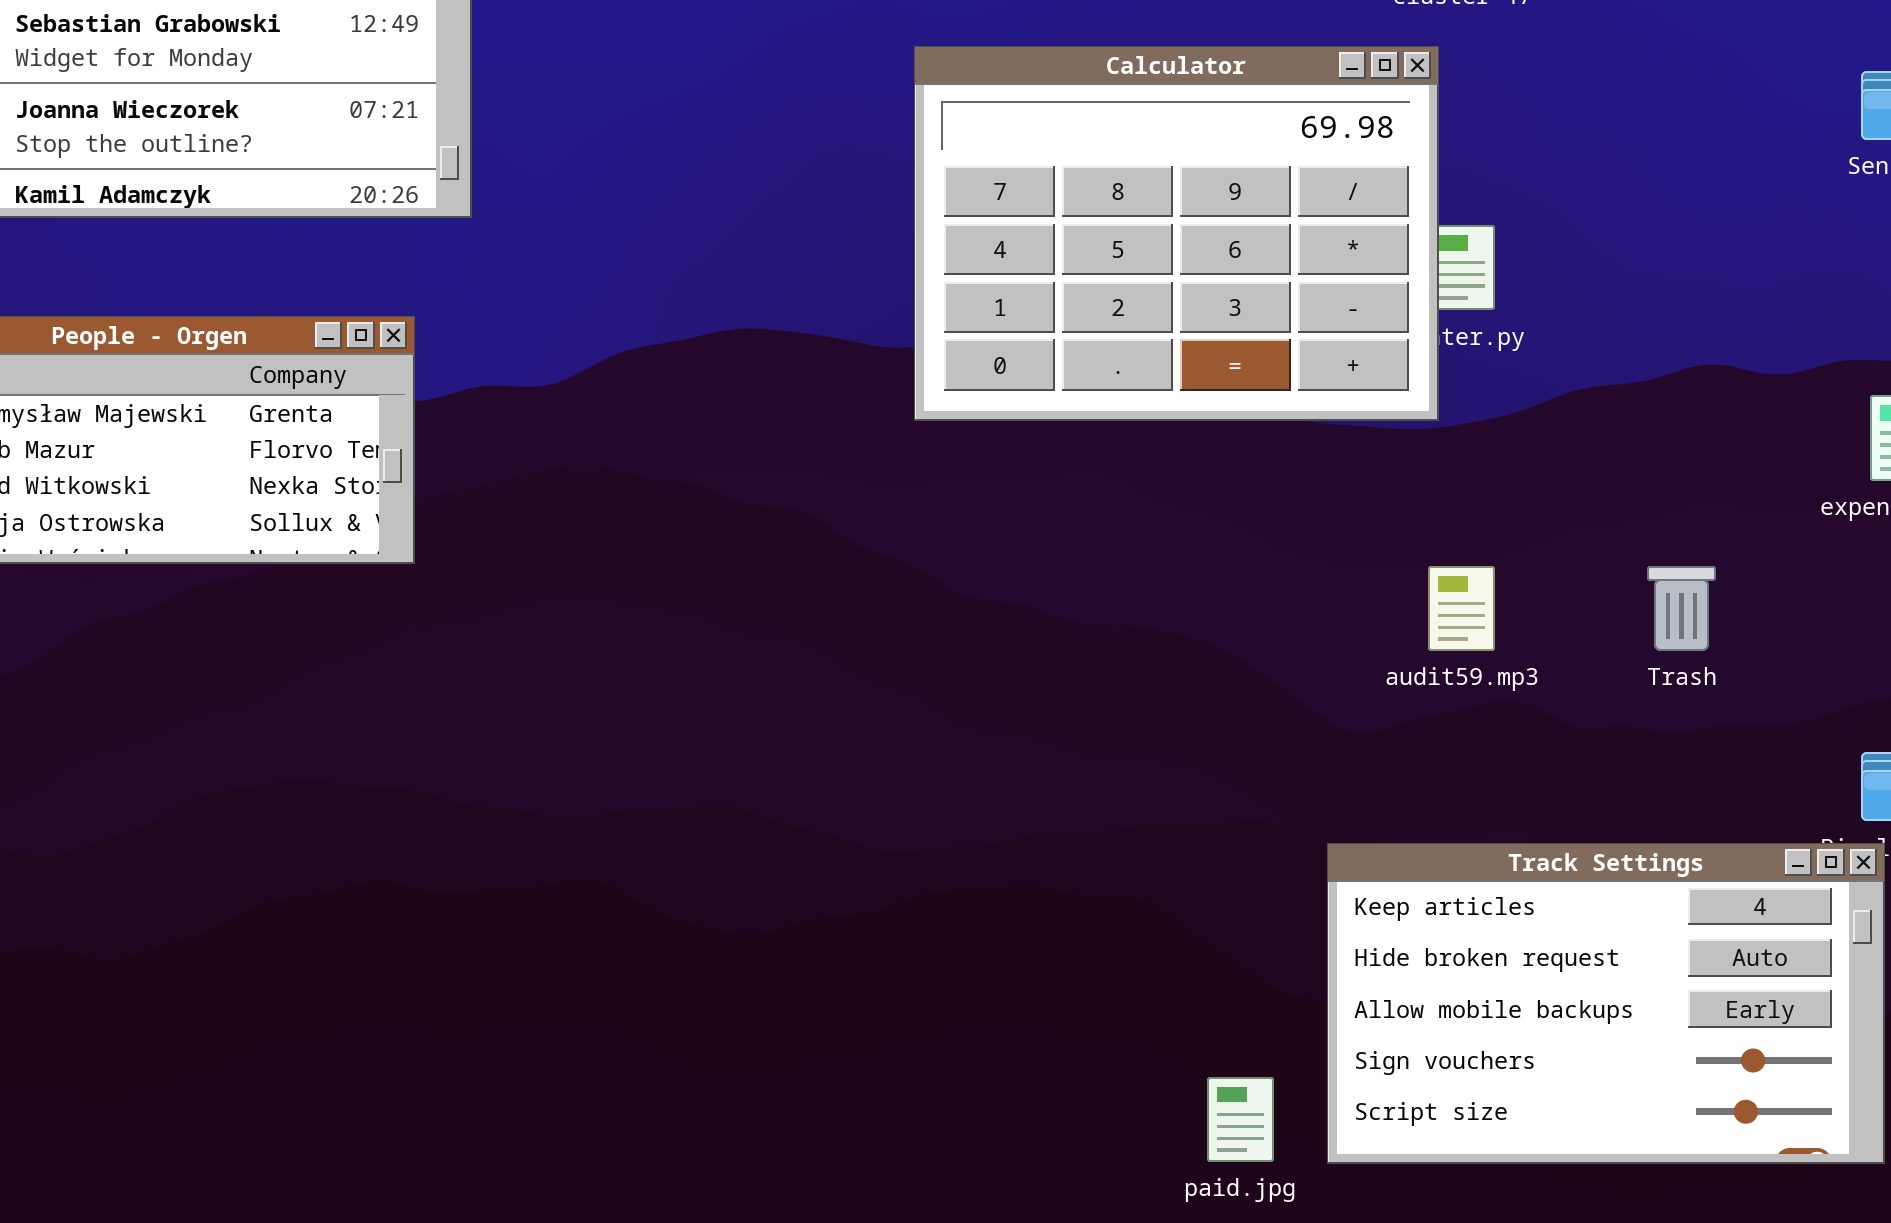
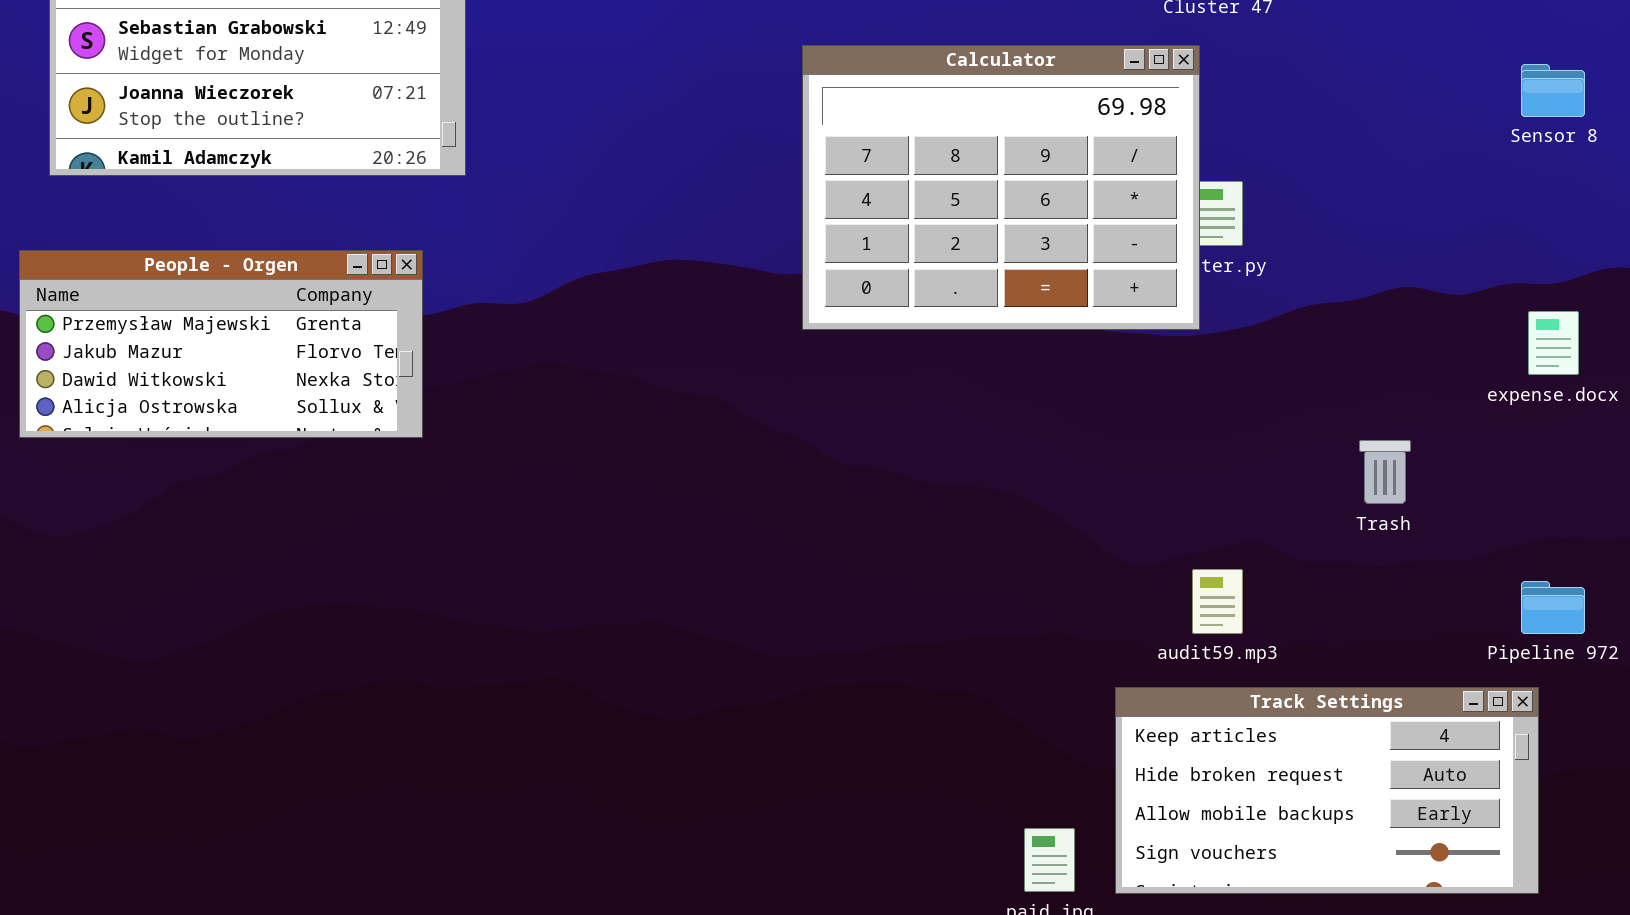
audit59.mp3: [1428,566,1495,651] -> [1192,569,1243,634], moved
Track Settings: [1327,843,1885,1164] -> [1115,687,1539,894], resized

